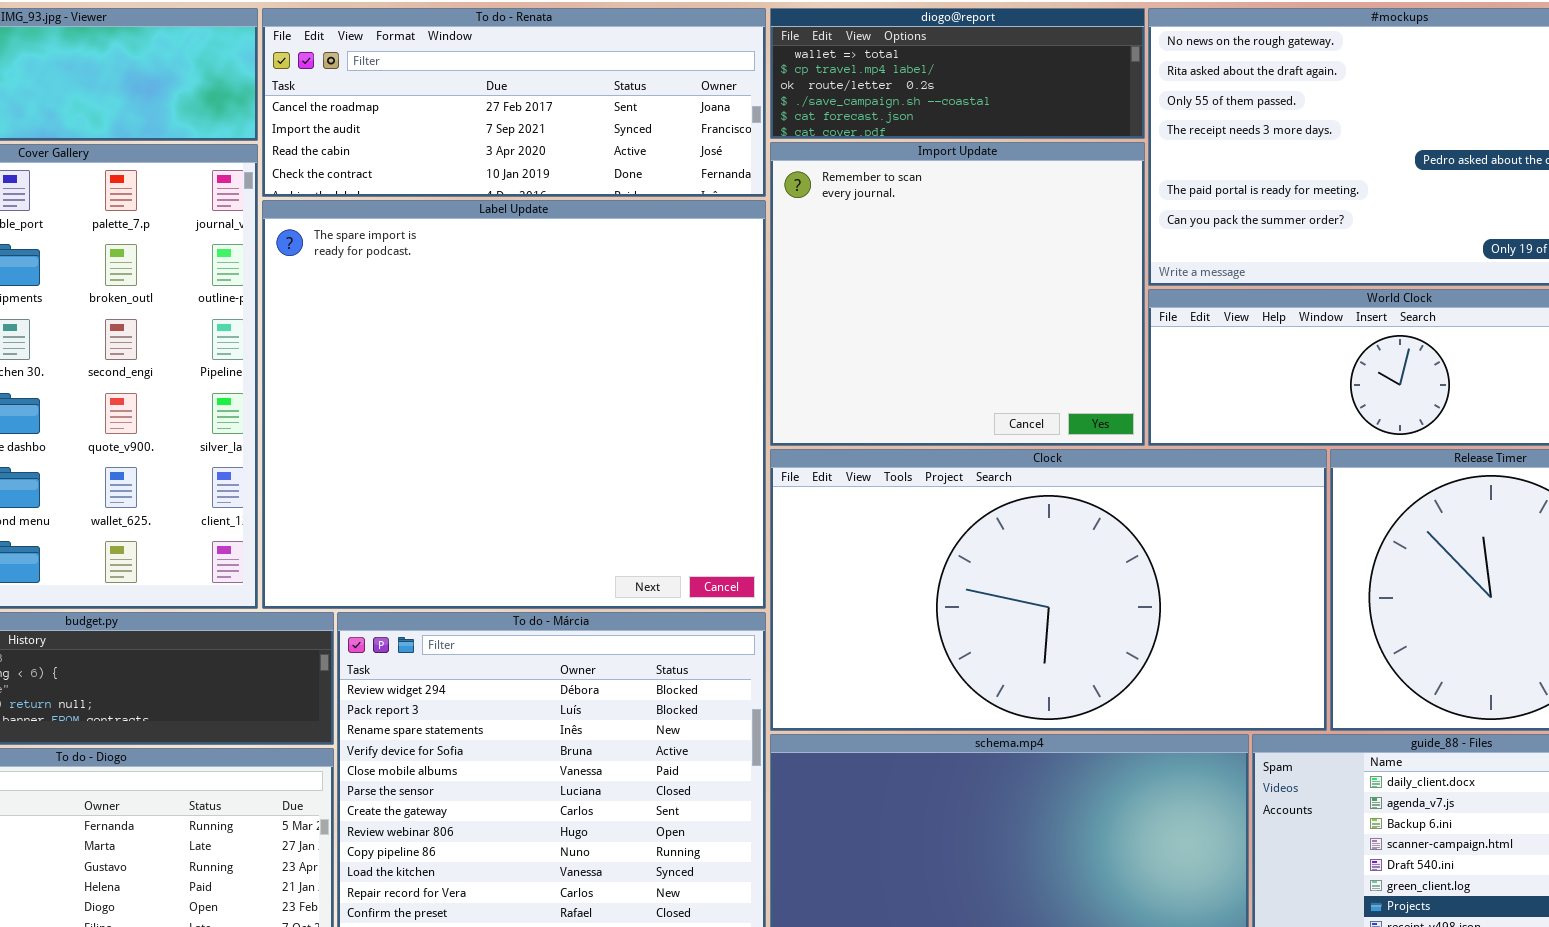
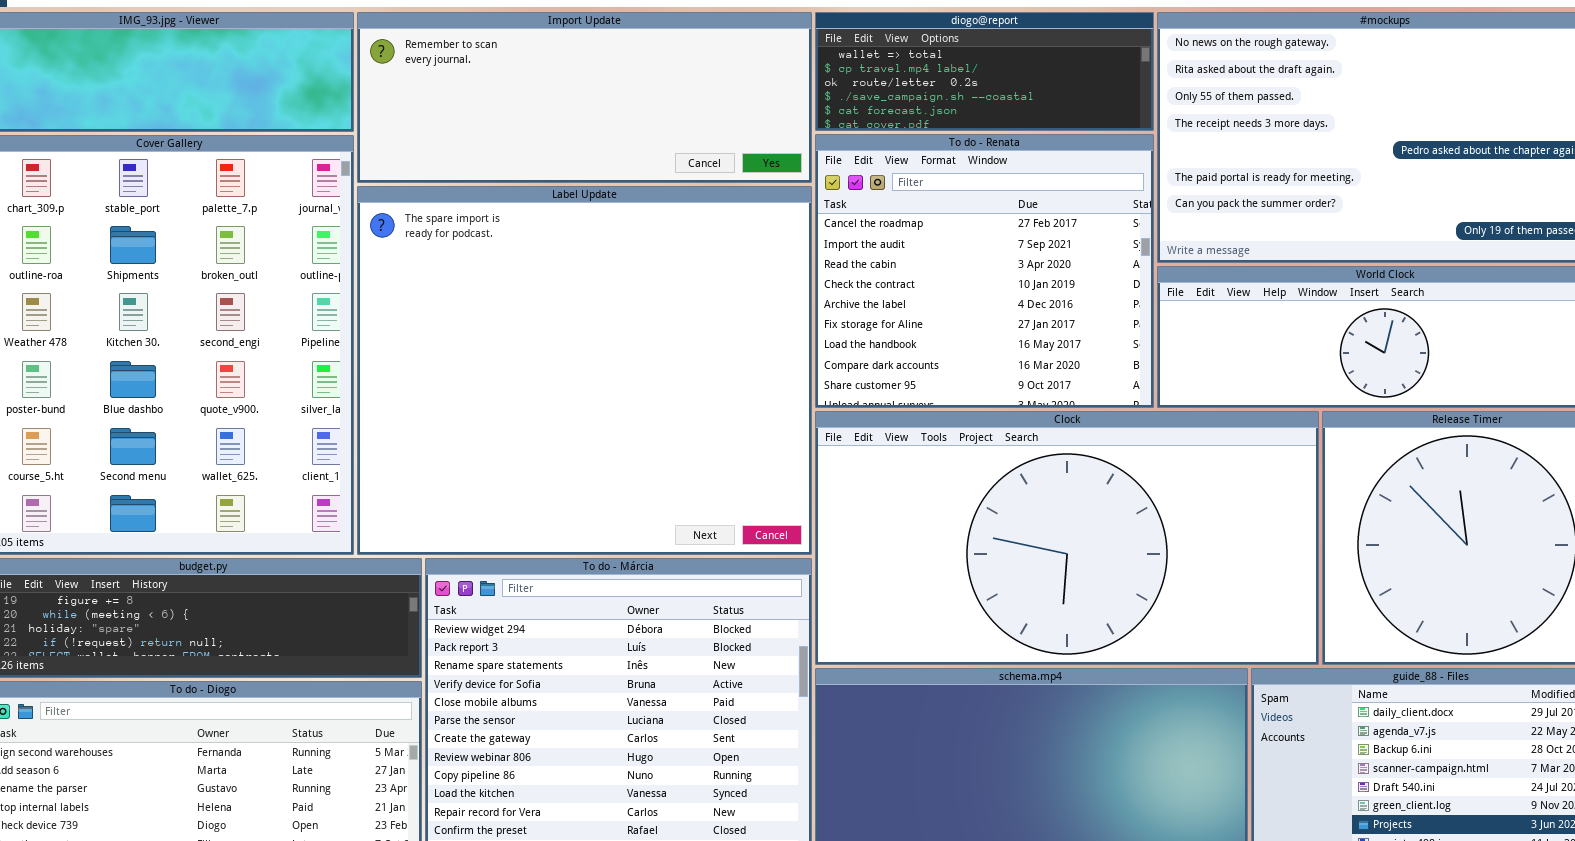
To do - Renata: [262,8,766,197] -> [815,134,1154,408], moved, resized
Import Update: [770,142,1145,446] -> [357,12,812,183], moved, resized

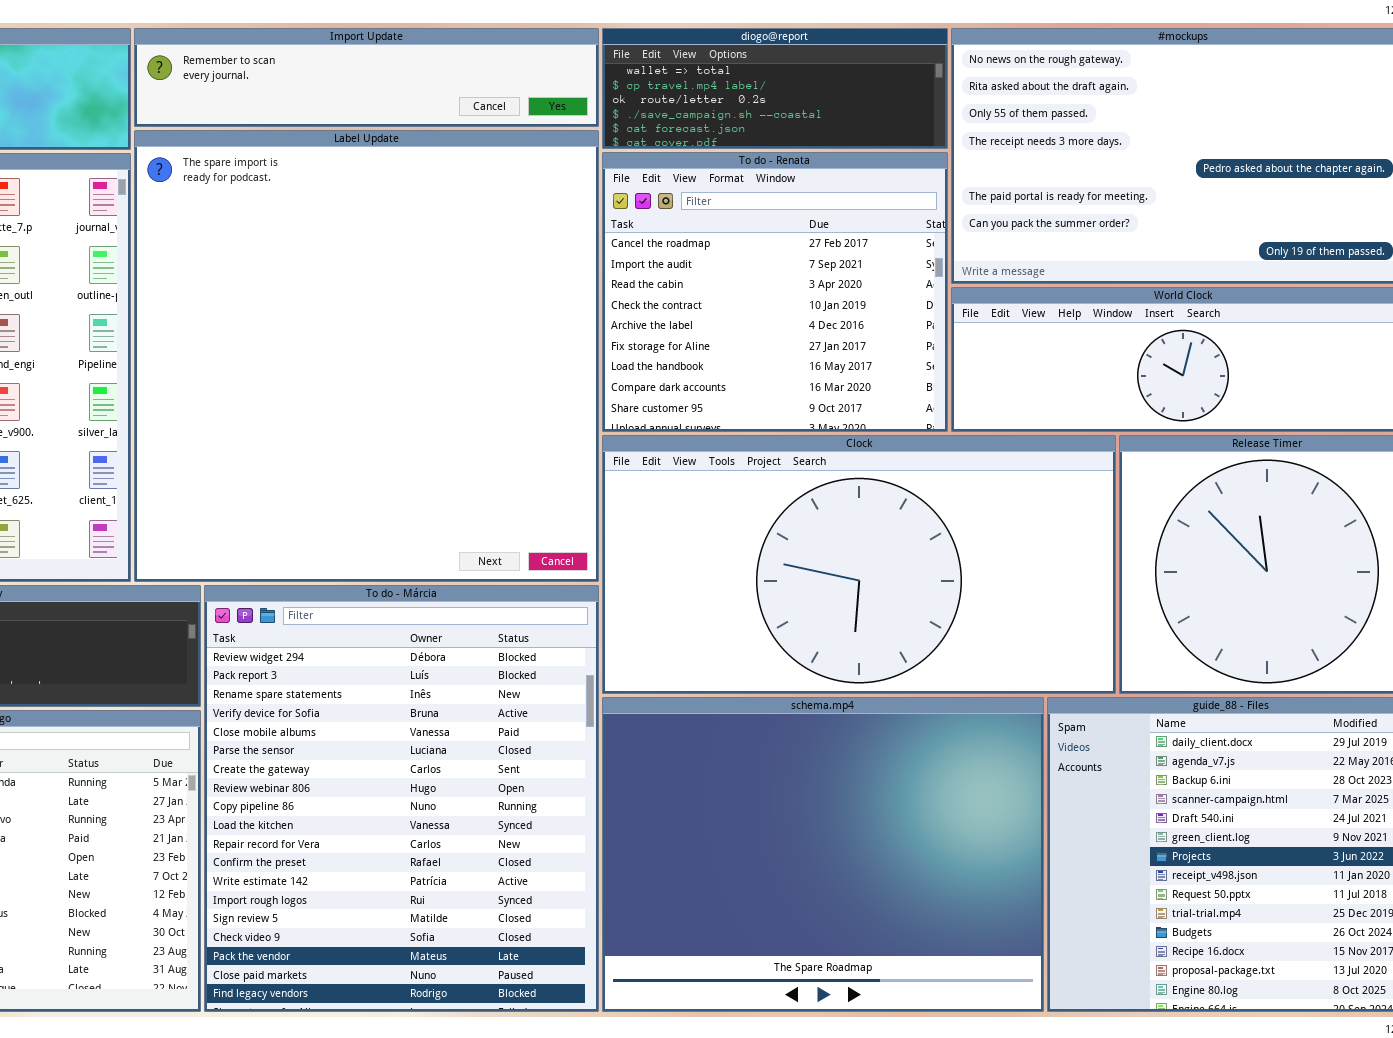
Import Update: [357,12,812,183] -> [134,28,599,127], resized
Label Update: [357,186,812,555] -> [134,130,599,582], resized

